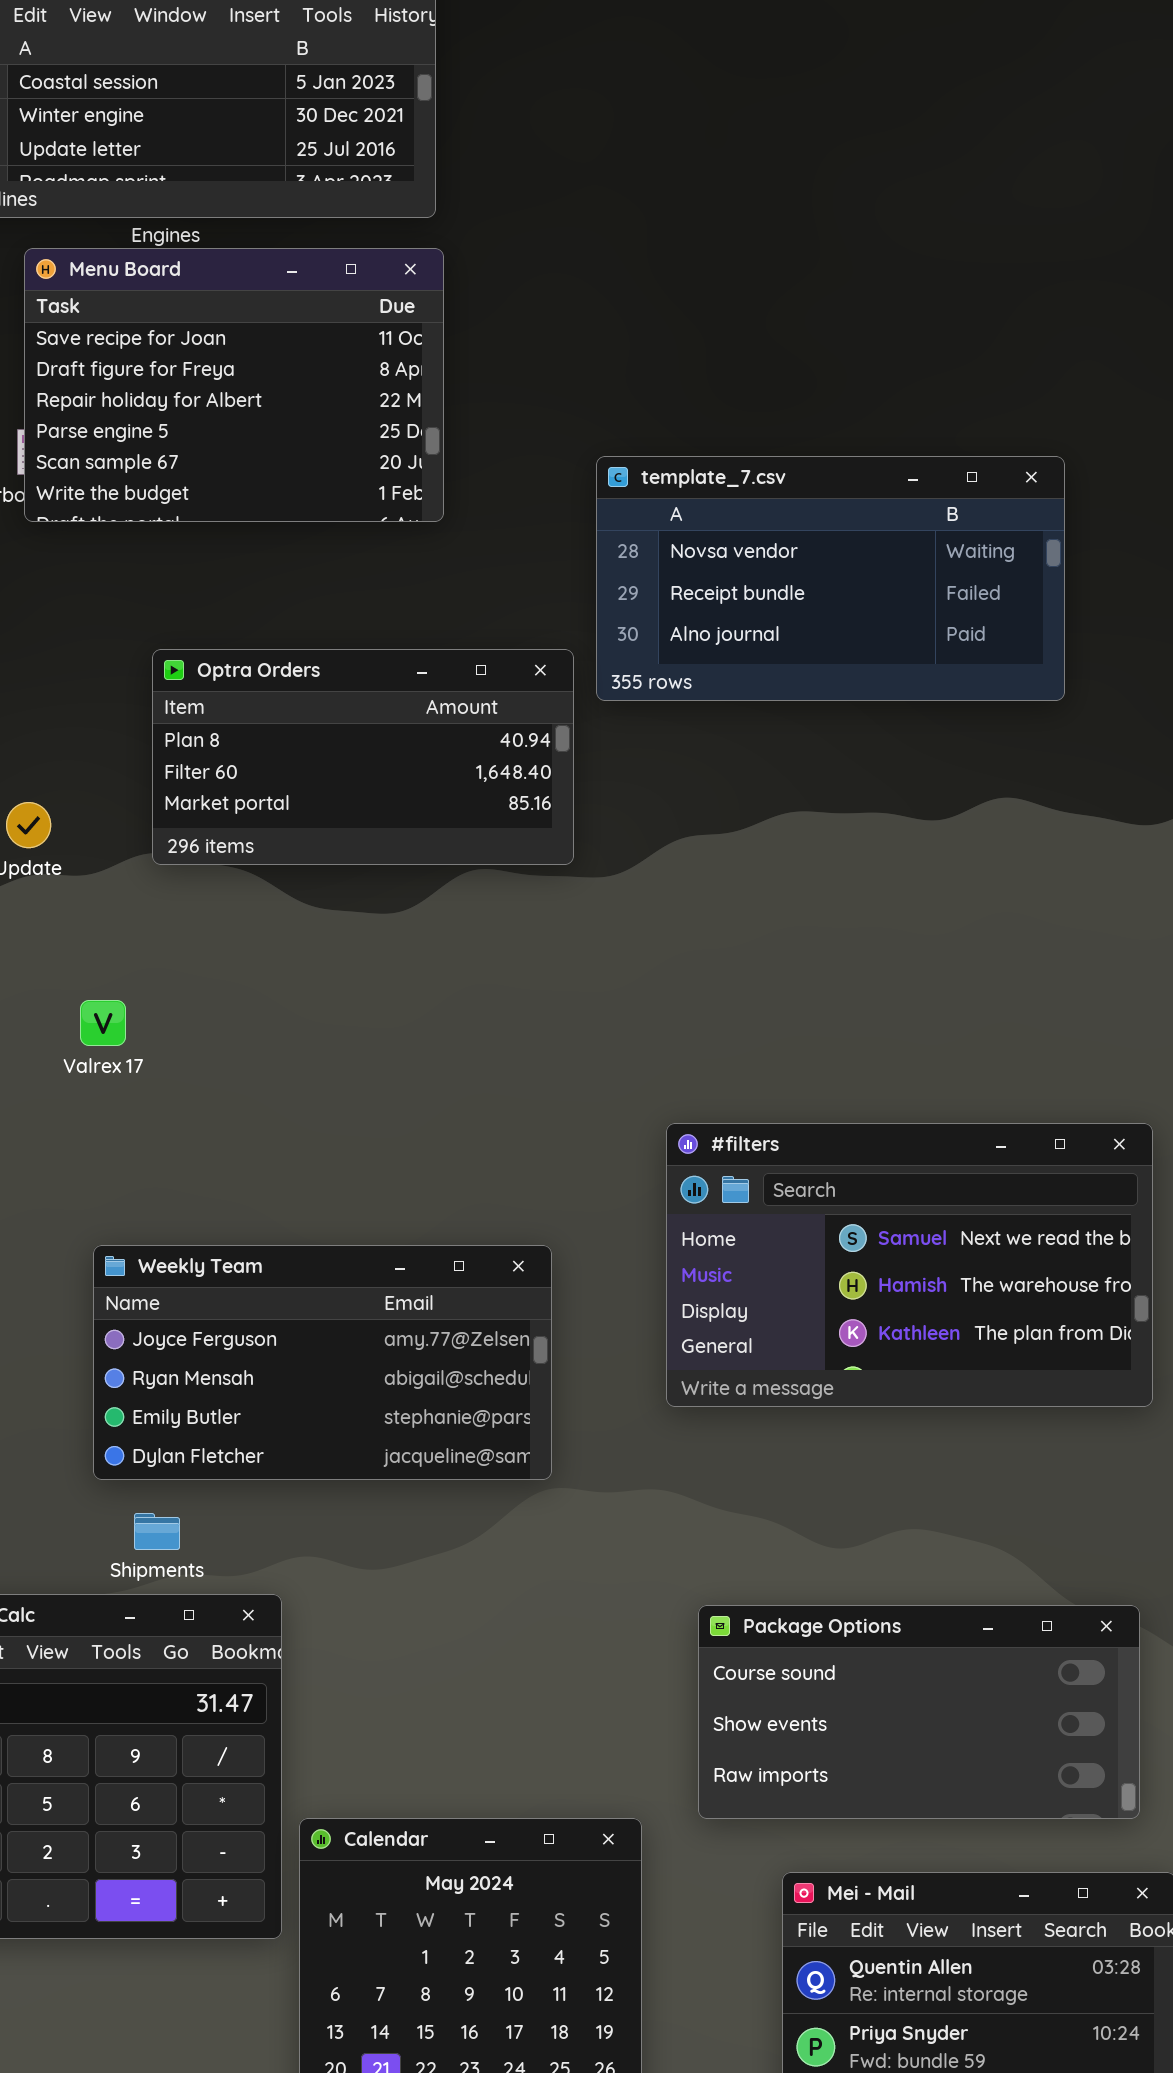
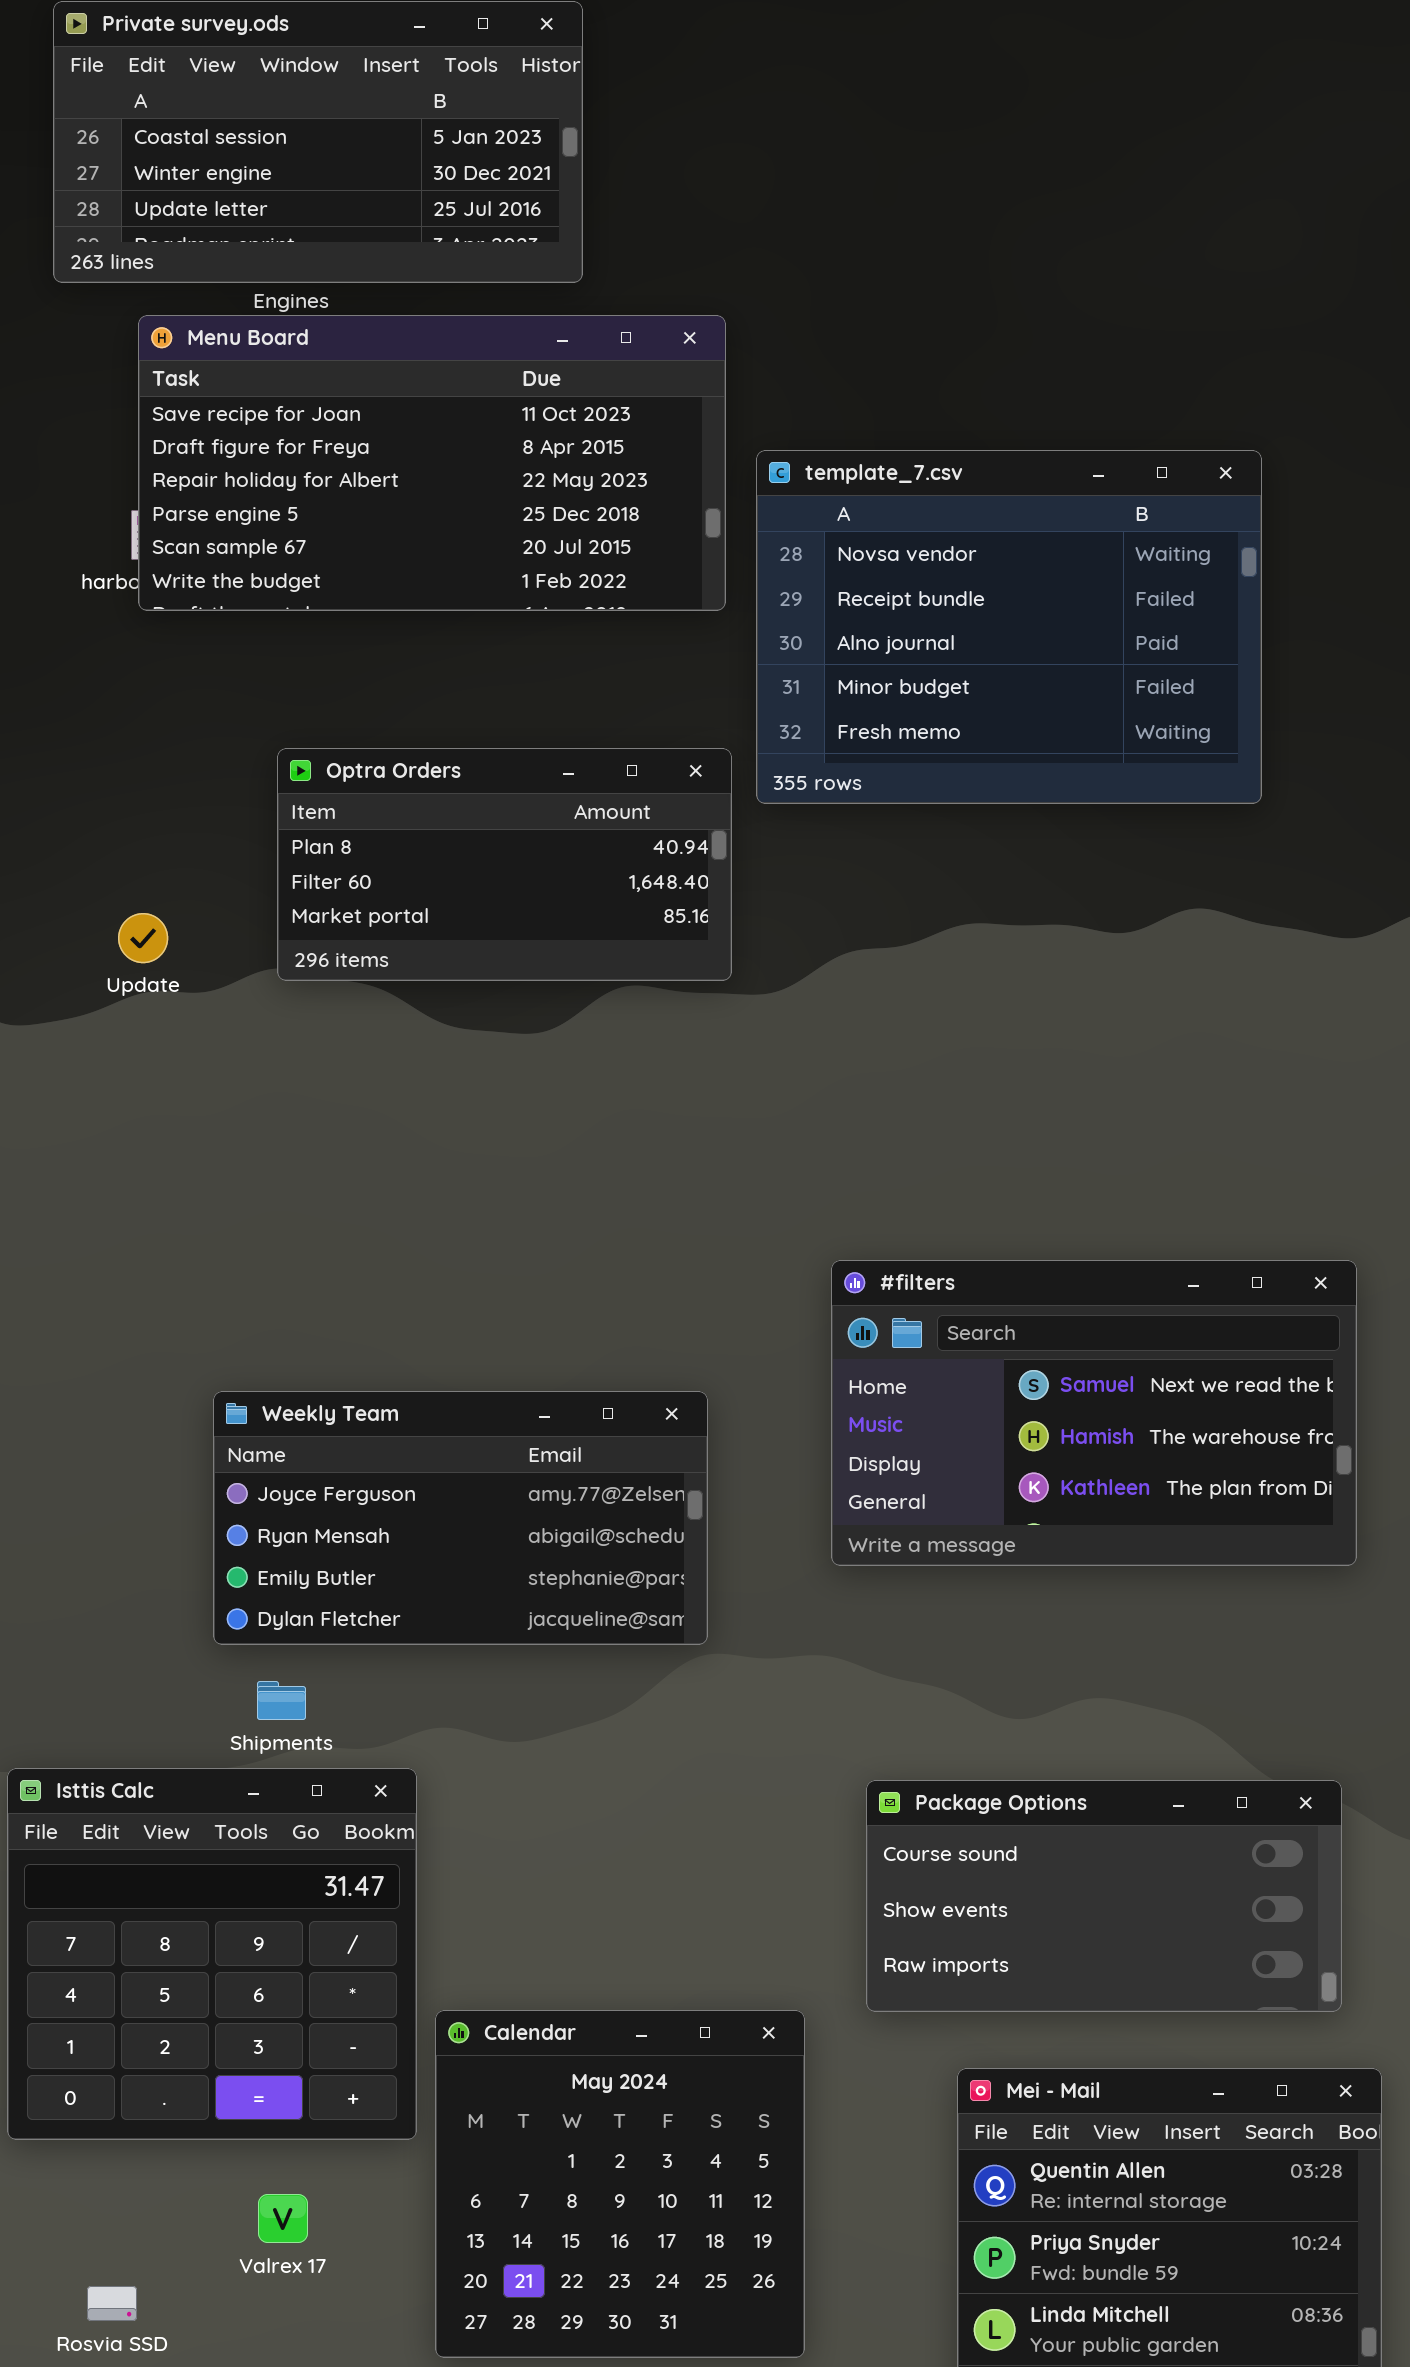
Menu Board: [24,248,444,522] -> [138,315,726,611], resized
template_7.csv: [596,456,1065,701] -> [756,450,1262,804], resized
Valrex 17: [80,1000,126,1046] -> [258,2194,308,2243], moved

